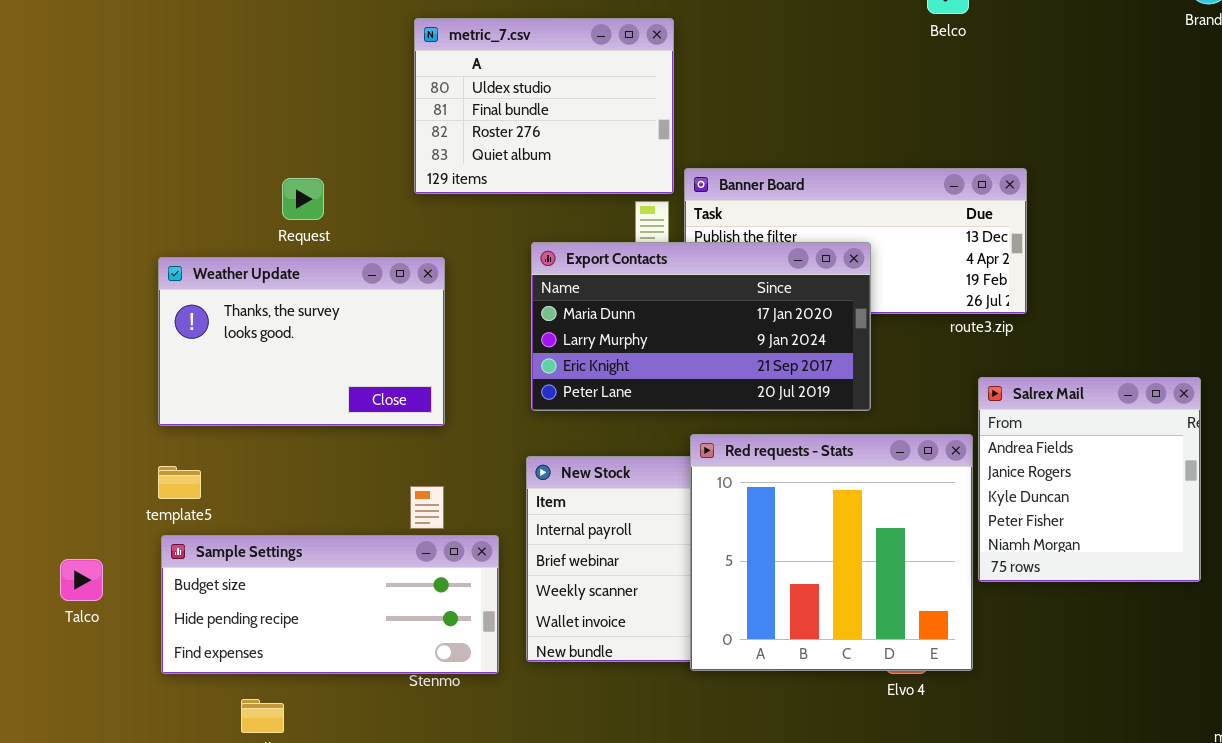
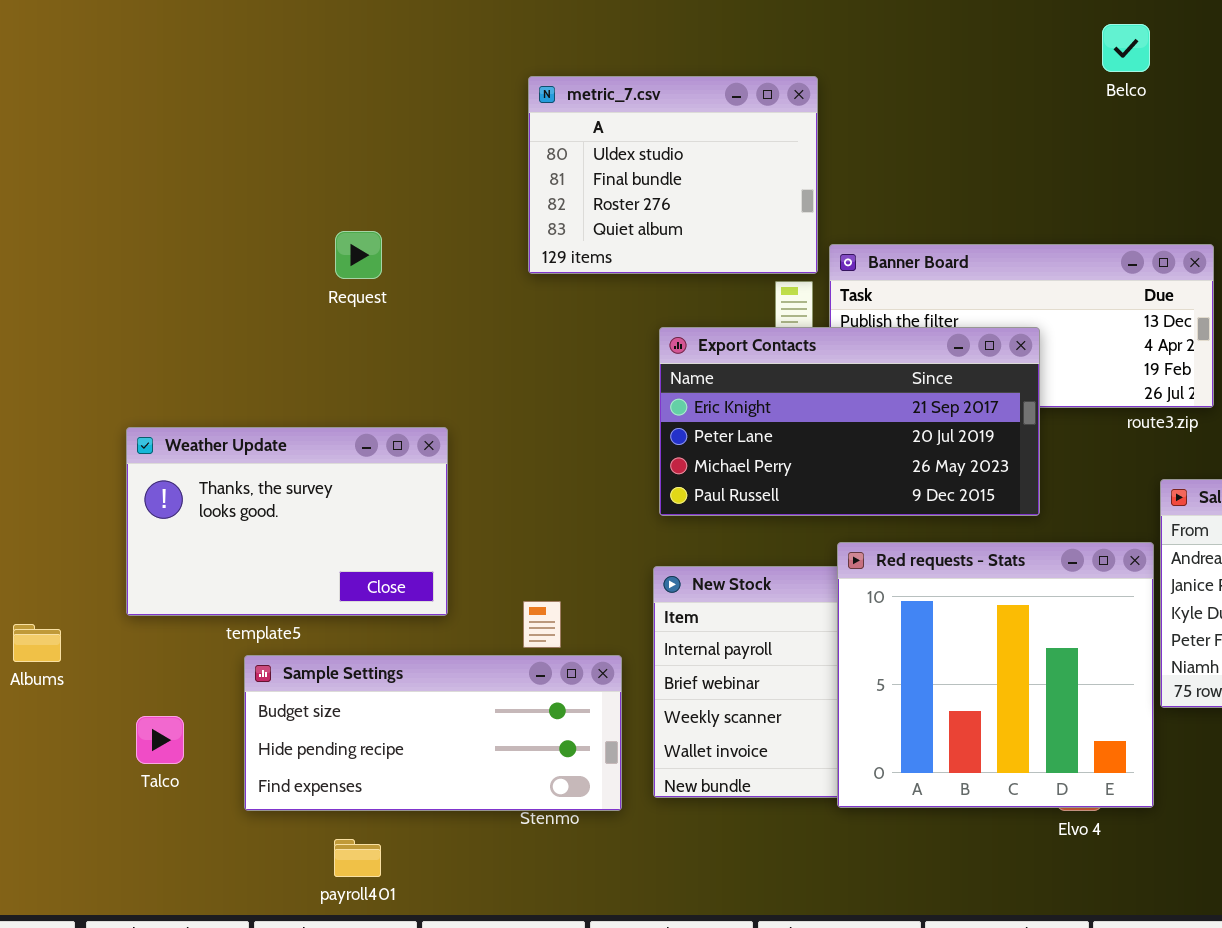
Request: [282,178,324,220] -> [335,231,382,279], moved
Export Contacts: [531,242,871,411] -> [659,327,1040,516], scrolled down 2 rows
Weather Update: [158,257,445,426] -> [126,427,448,616], moved
Talco: [60,559,103,601] -> [136,716,184,764], moved

